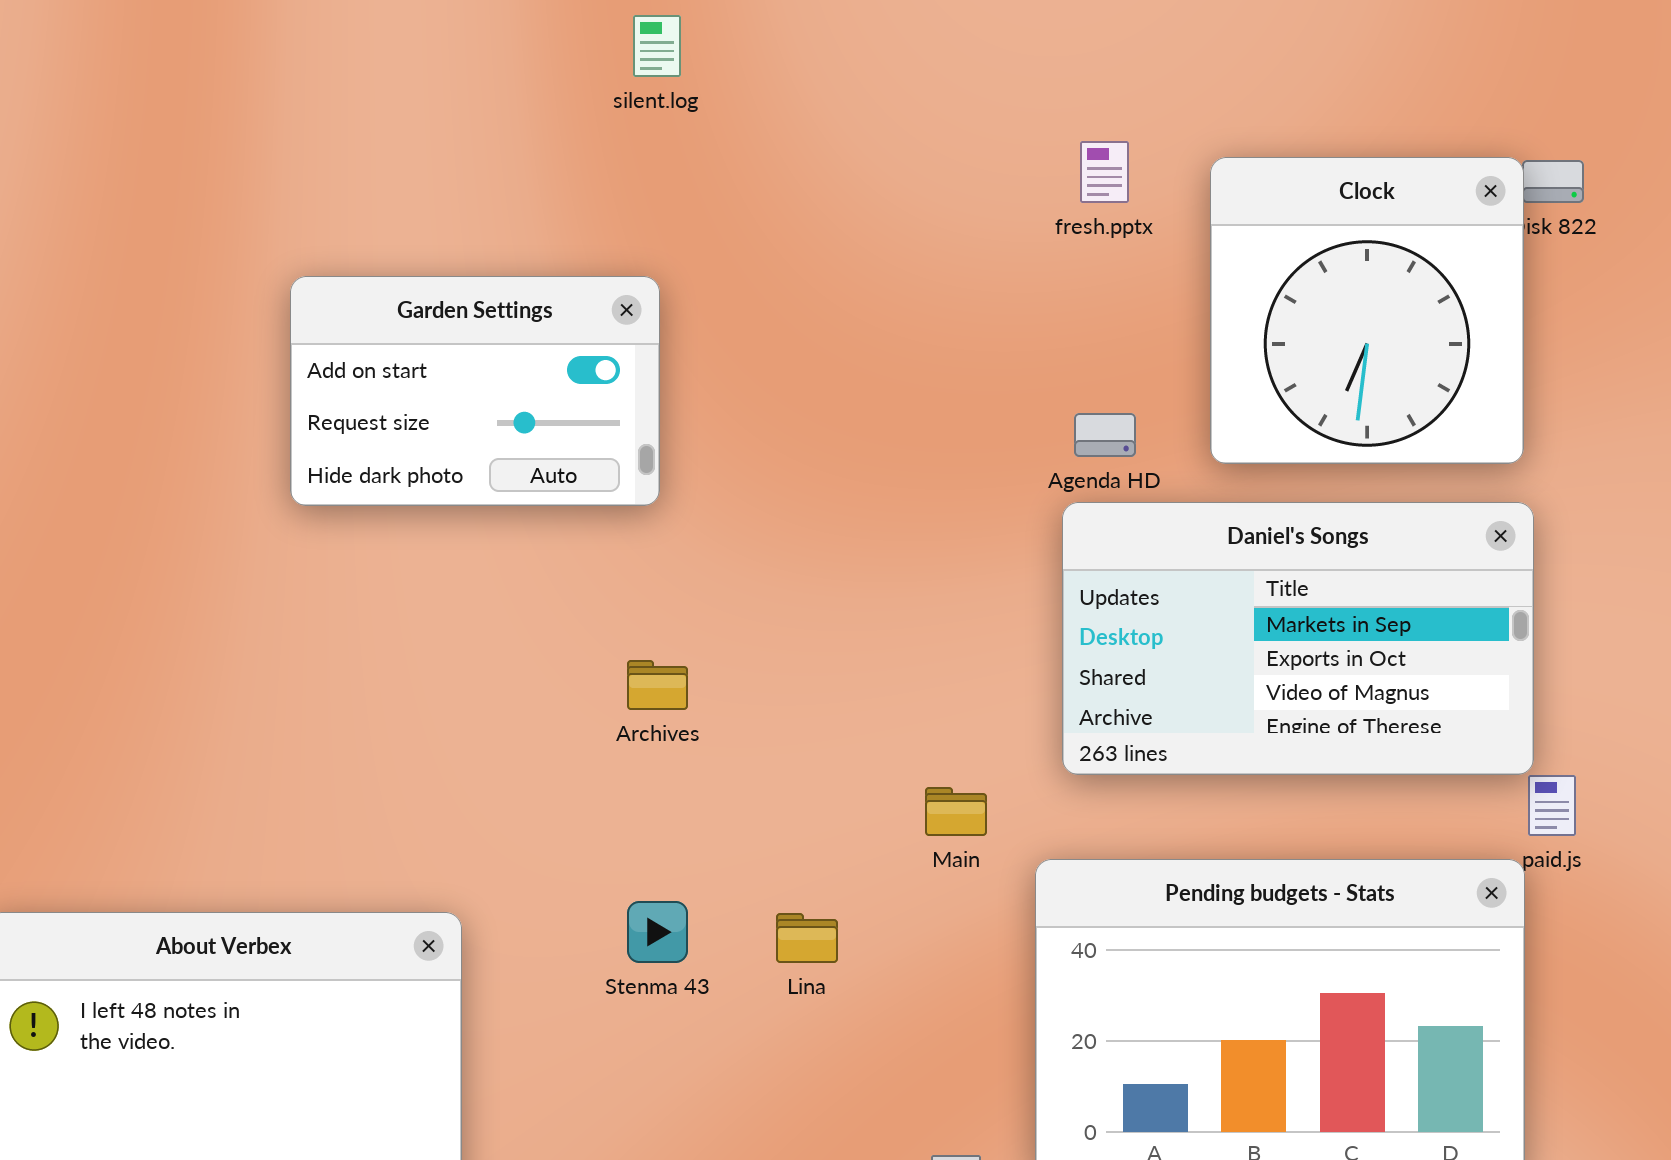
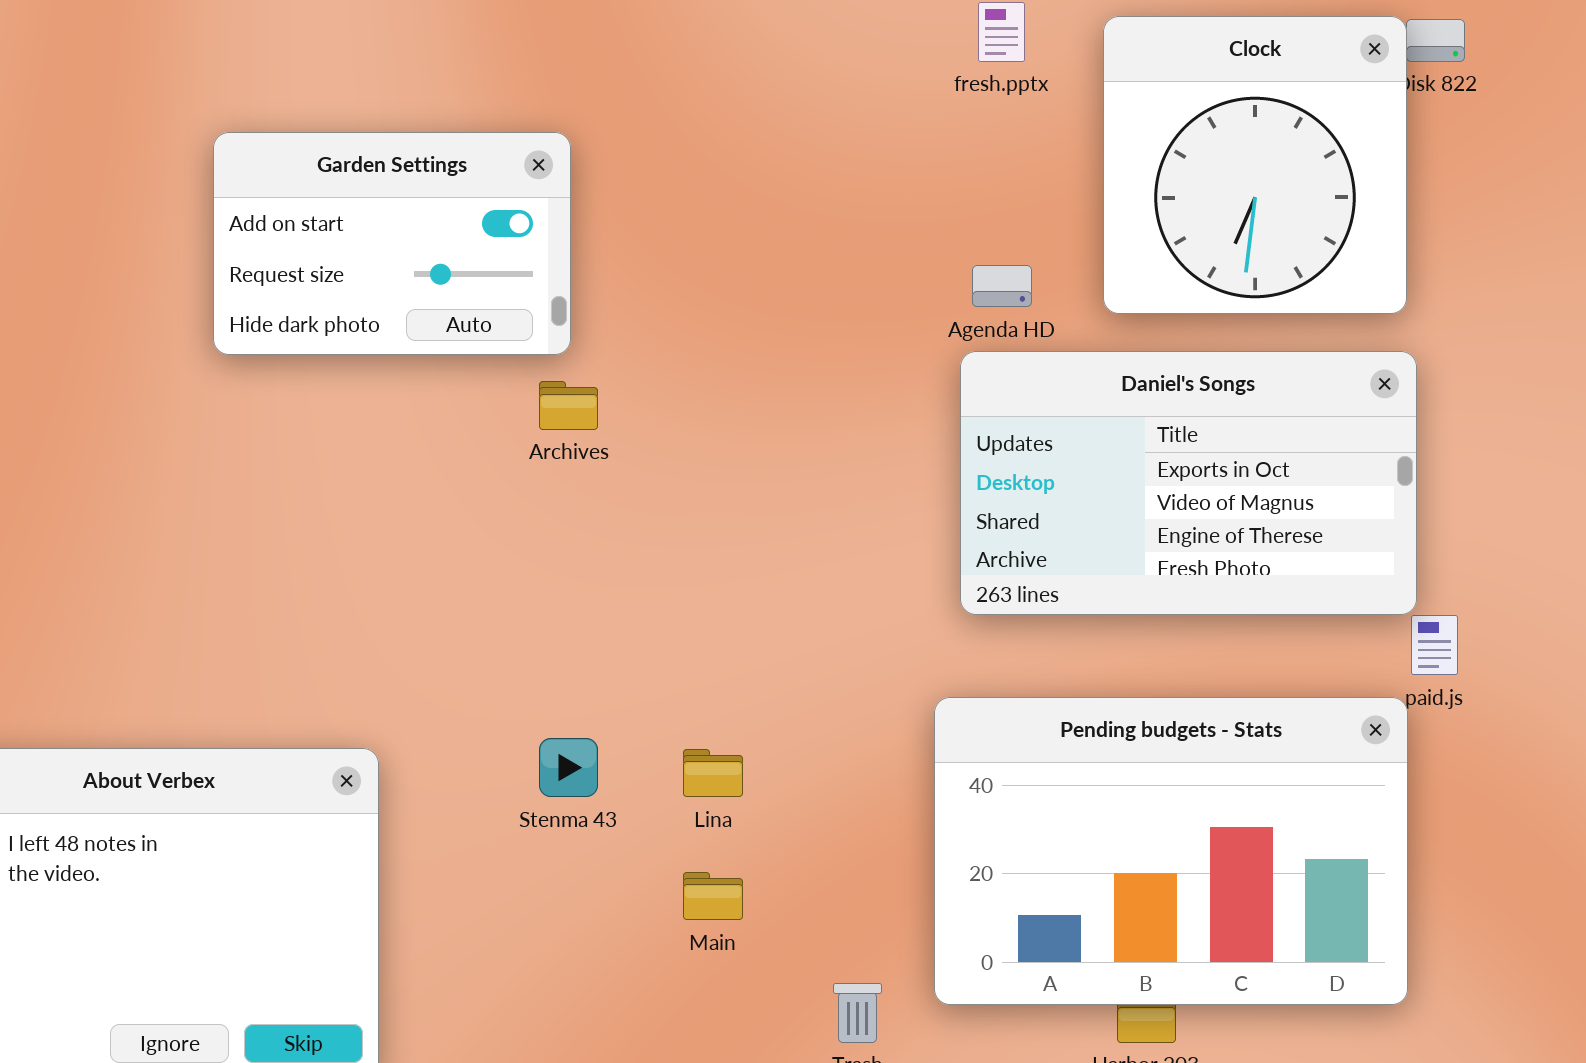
Daniel's Songs: [1062,502,1534,775] -> [960,351,1417,615], scrolled down 1 row
Archives: [627,660,688,710] -> [539,381,598,430], moved
Main: [925,787,987,836] -> [683,872,743,920], moved

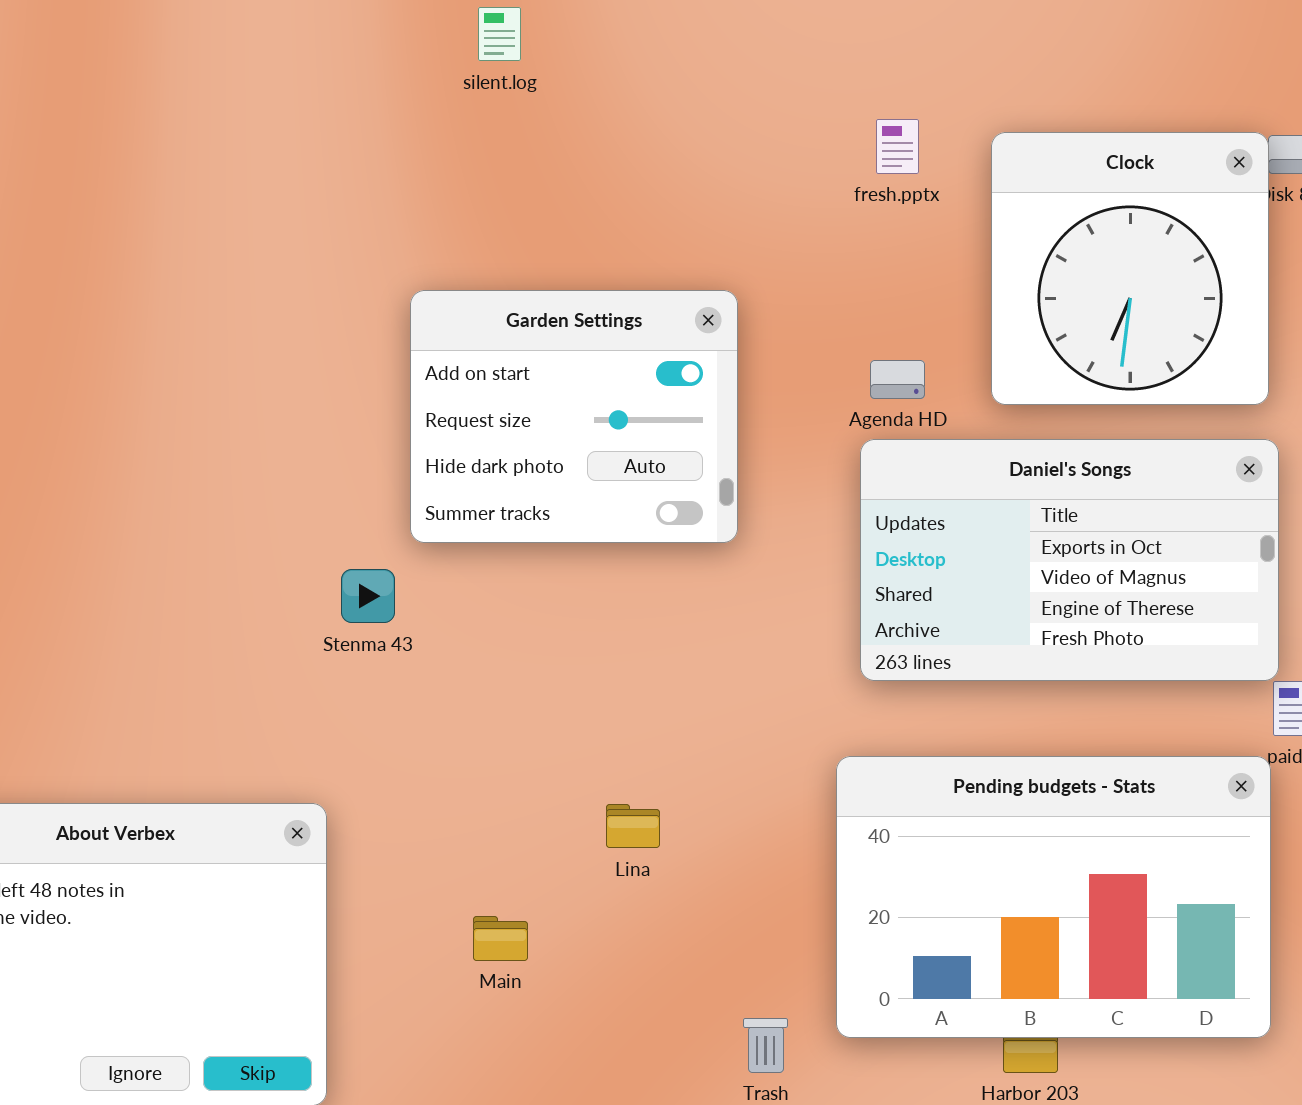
Garden Settings: [213,132,571,355] -> [410,290,738,543], moved, resized
Stenma 43: [539,738,598,797] -> [341,569,395,623], moved
Main: [683,872,743,920] -> [473,916,528,961], moved

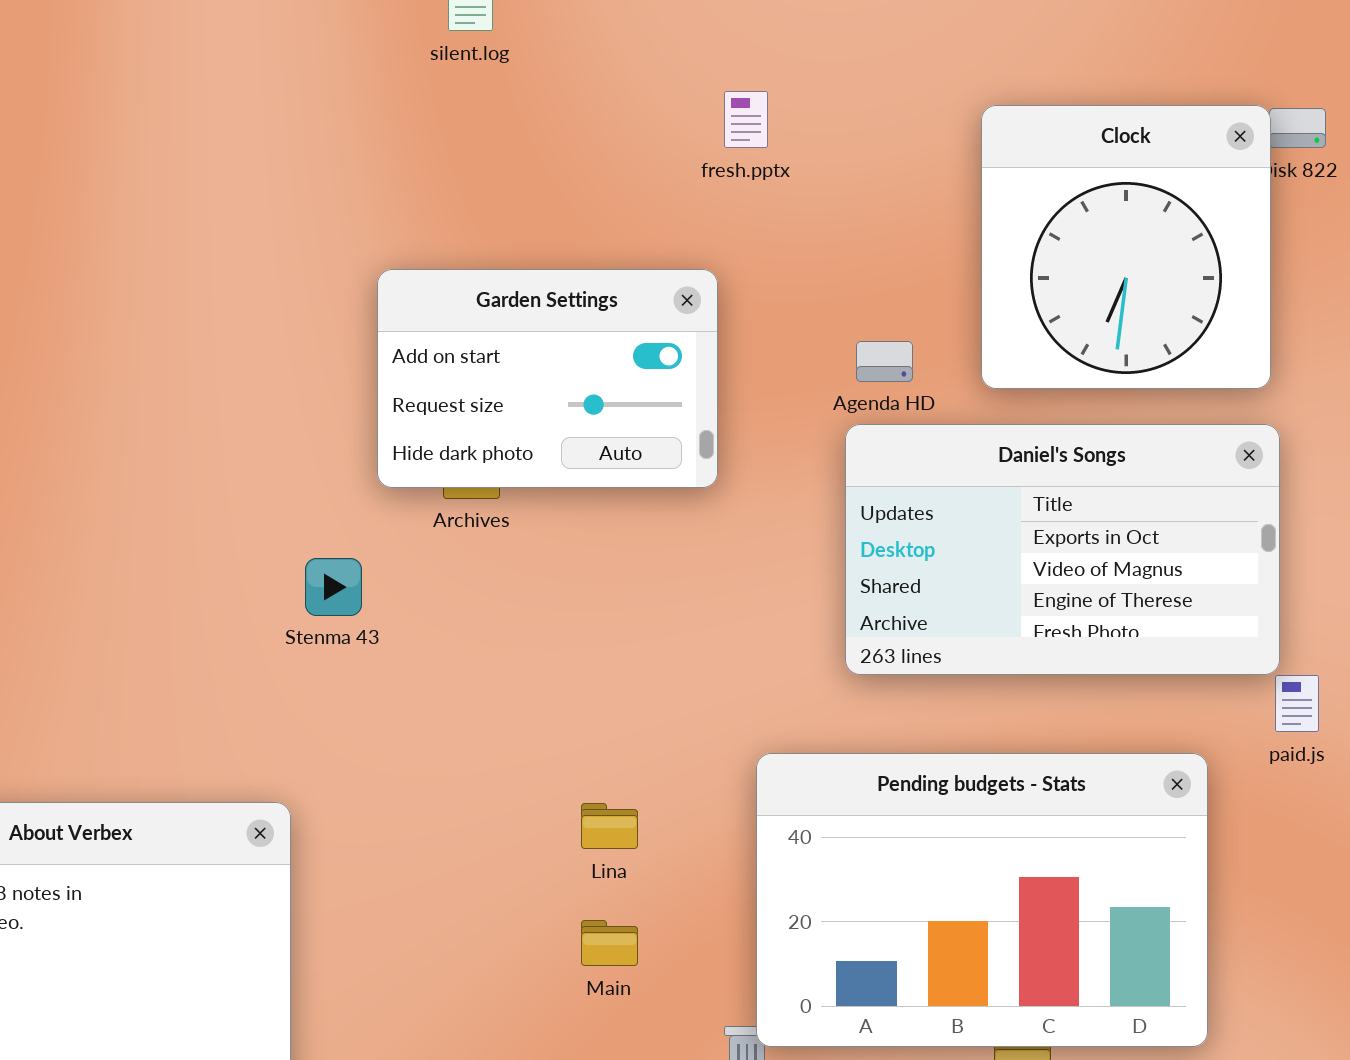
fresh.pptx: [876,119,919,174] -> [724,91,768,148], moved
Garden Settings: [410,290,738,543] -> [377,269,718,488], resized
Pending budgets - Stats: [836,756,1271,1038] -> [756,753,1208,1047], moved
Main: [473,916,528,961] -> [581,920,638,966], moved

